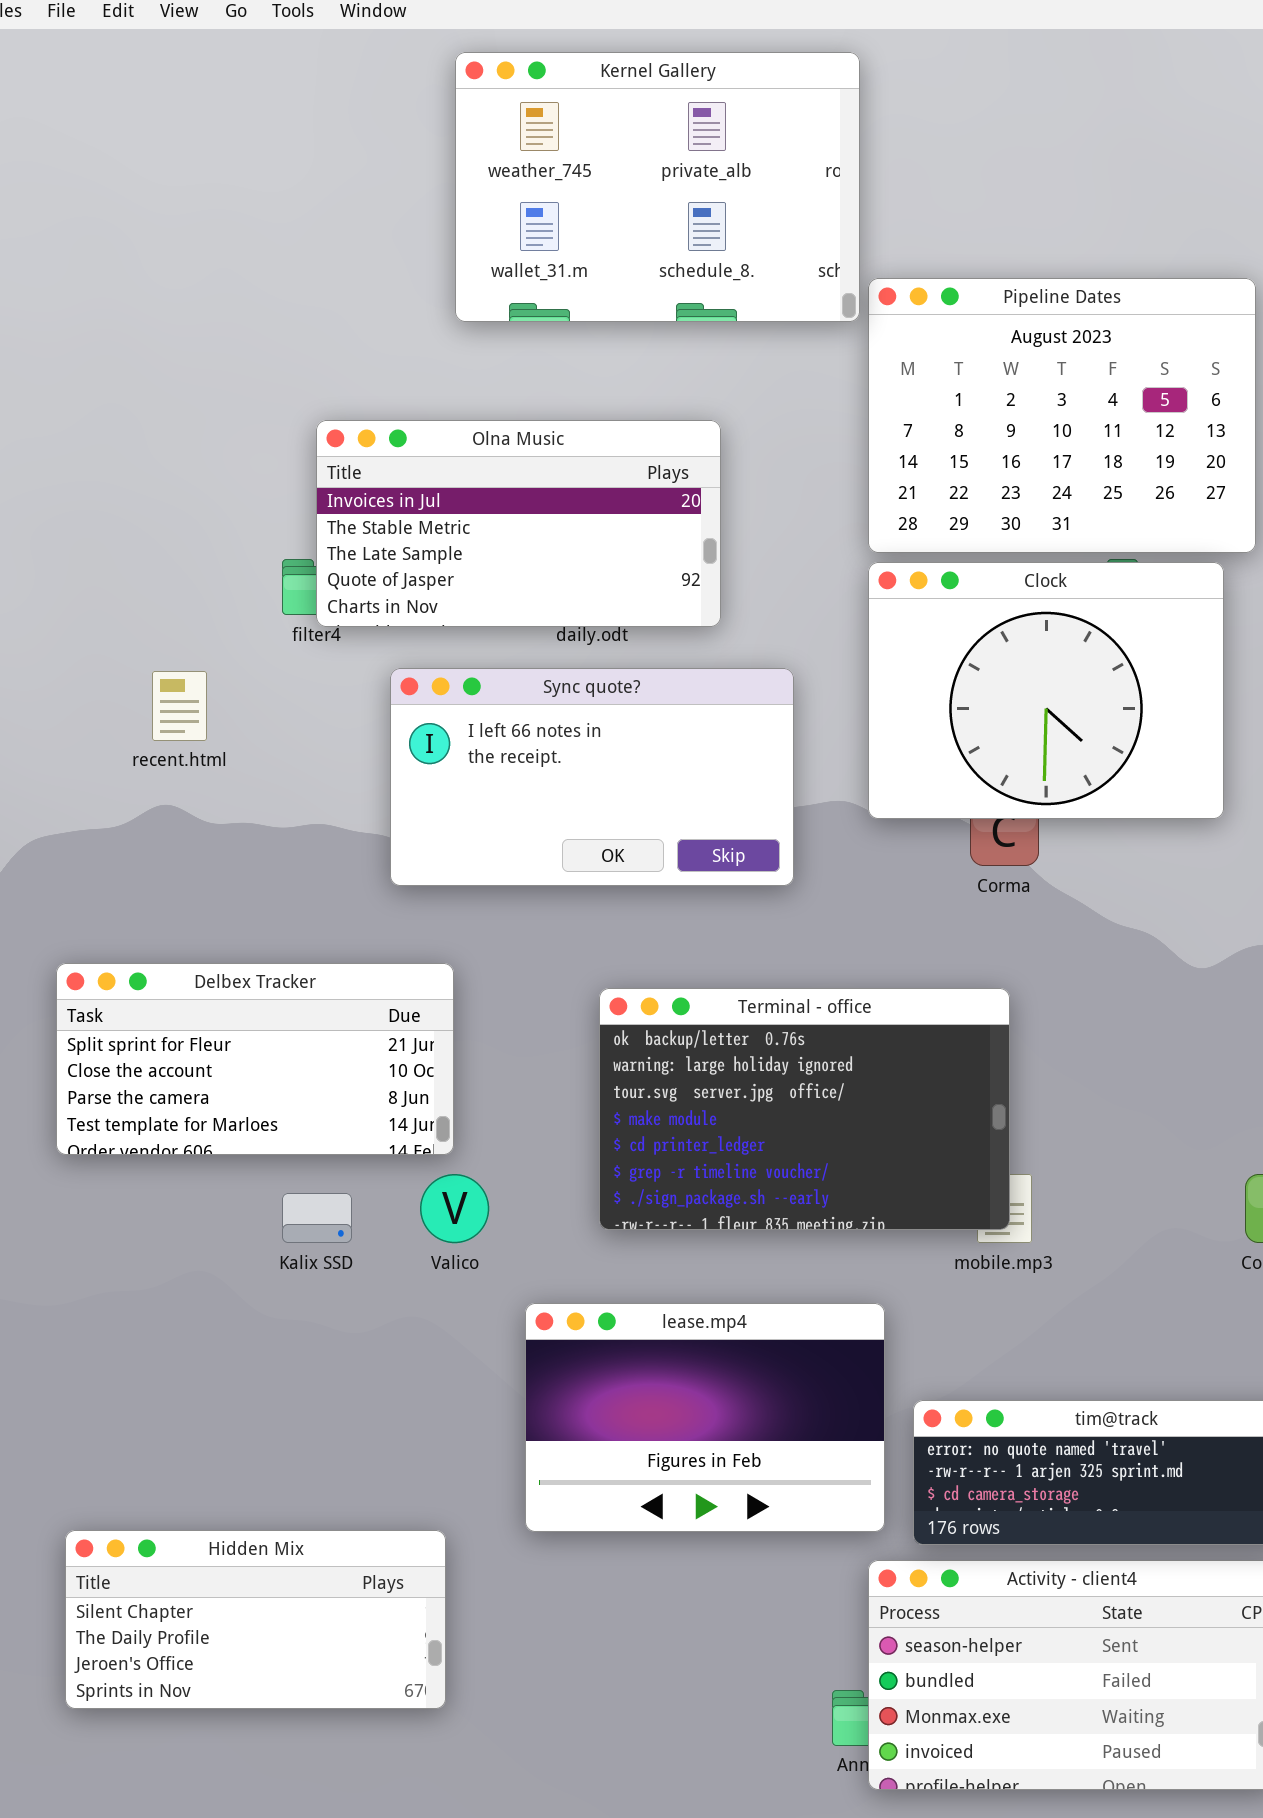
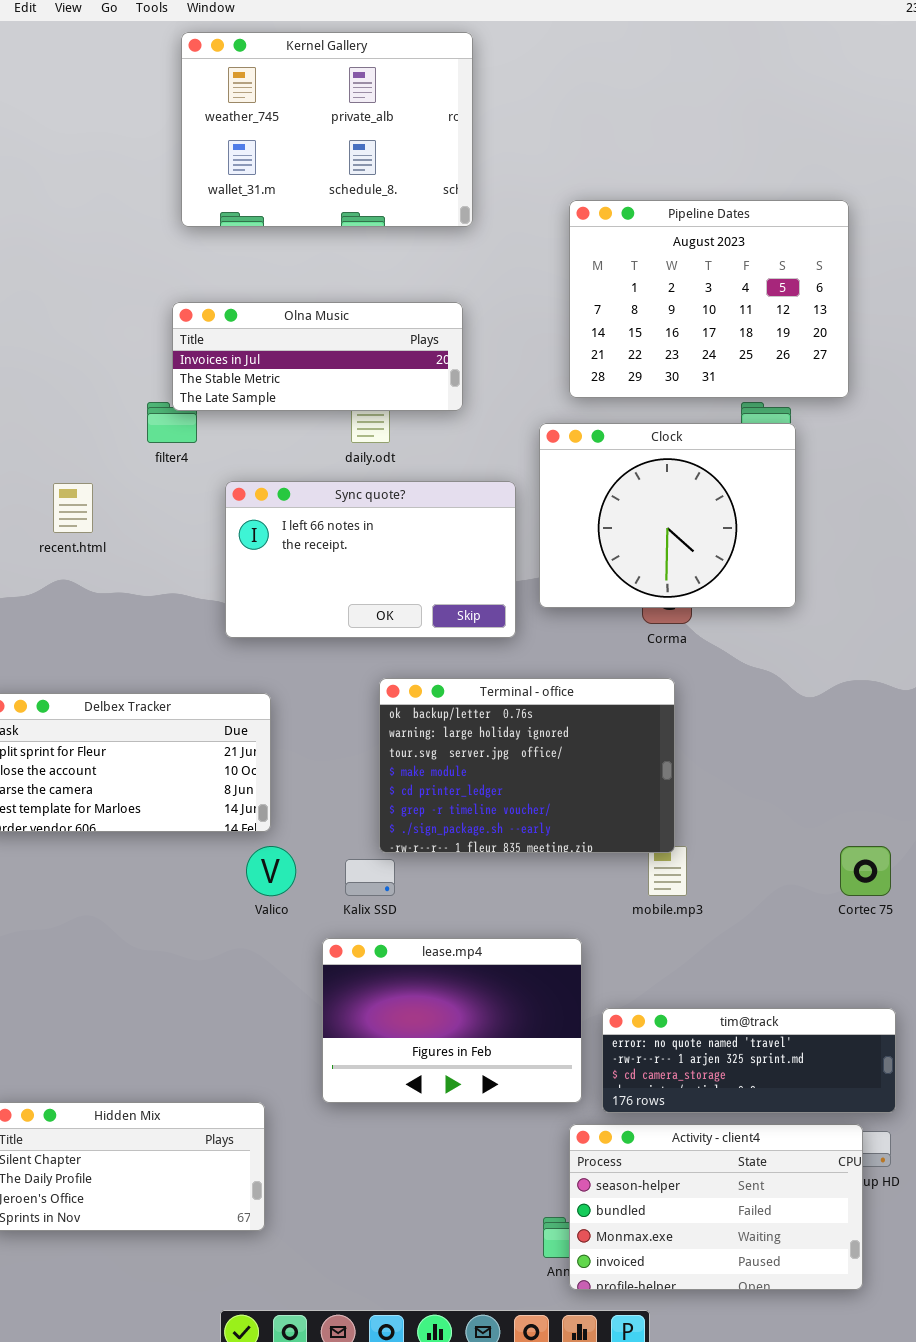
Kernel Gallery: [455,52,860,322] -> [181,32,473,227], moved
Olna Music: [316,420,721,627] -> [172,302,463,411], resized
Clock: [868,562,1224,819] -> [539,423,796,608], moved
Terminal - office: [599,988,1010,1230] -> [379,678,675,853], moved
Kalix SSD: [282,1193,352,1243] -> [345,859,395,896], moved

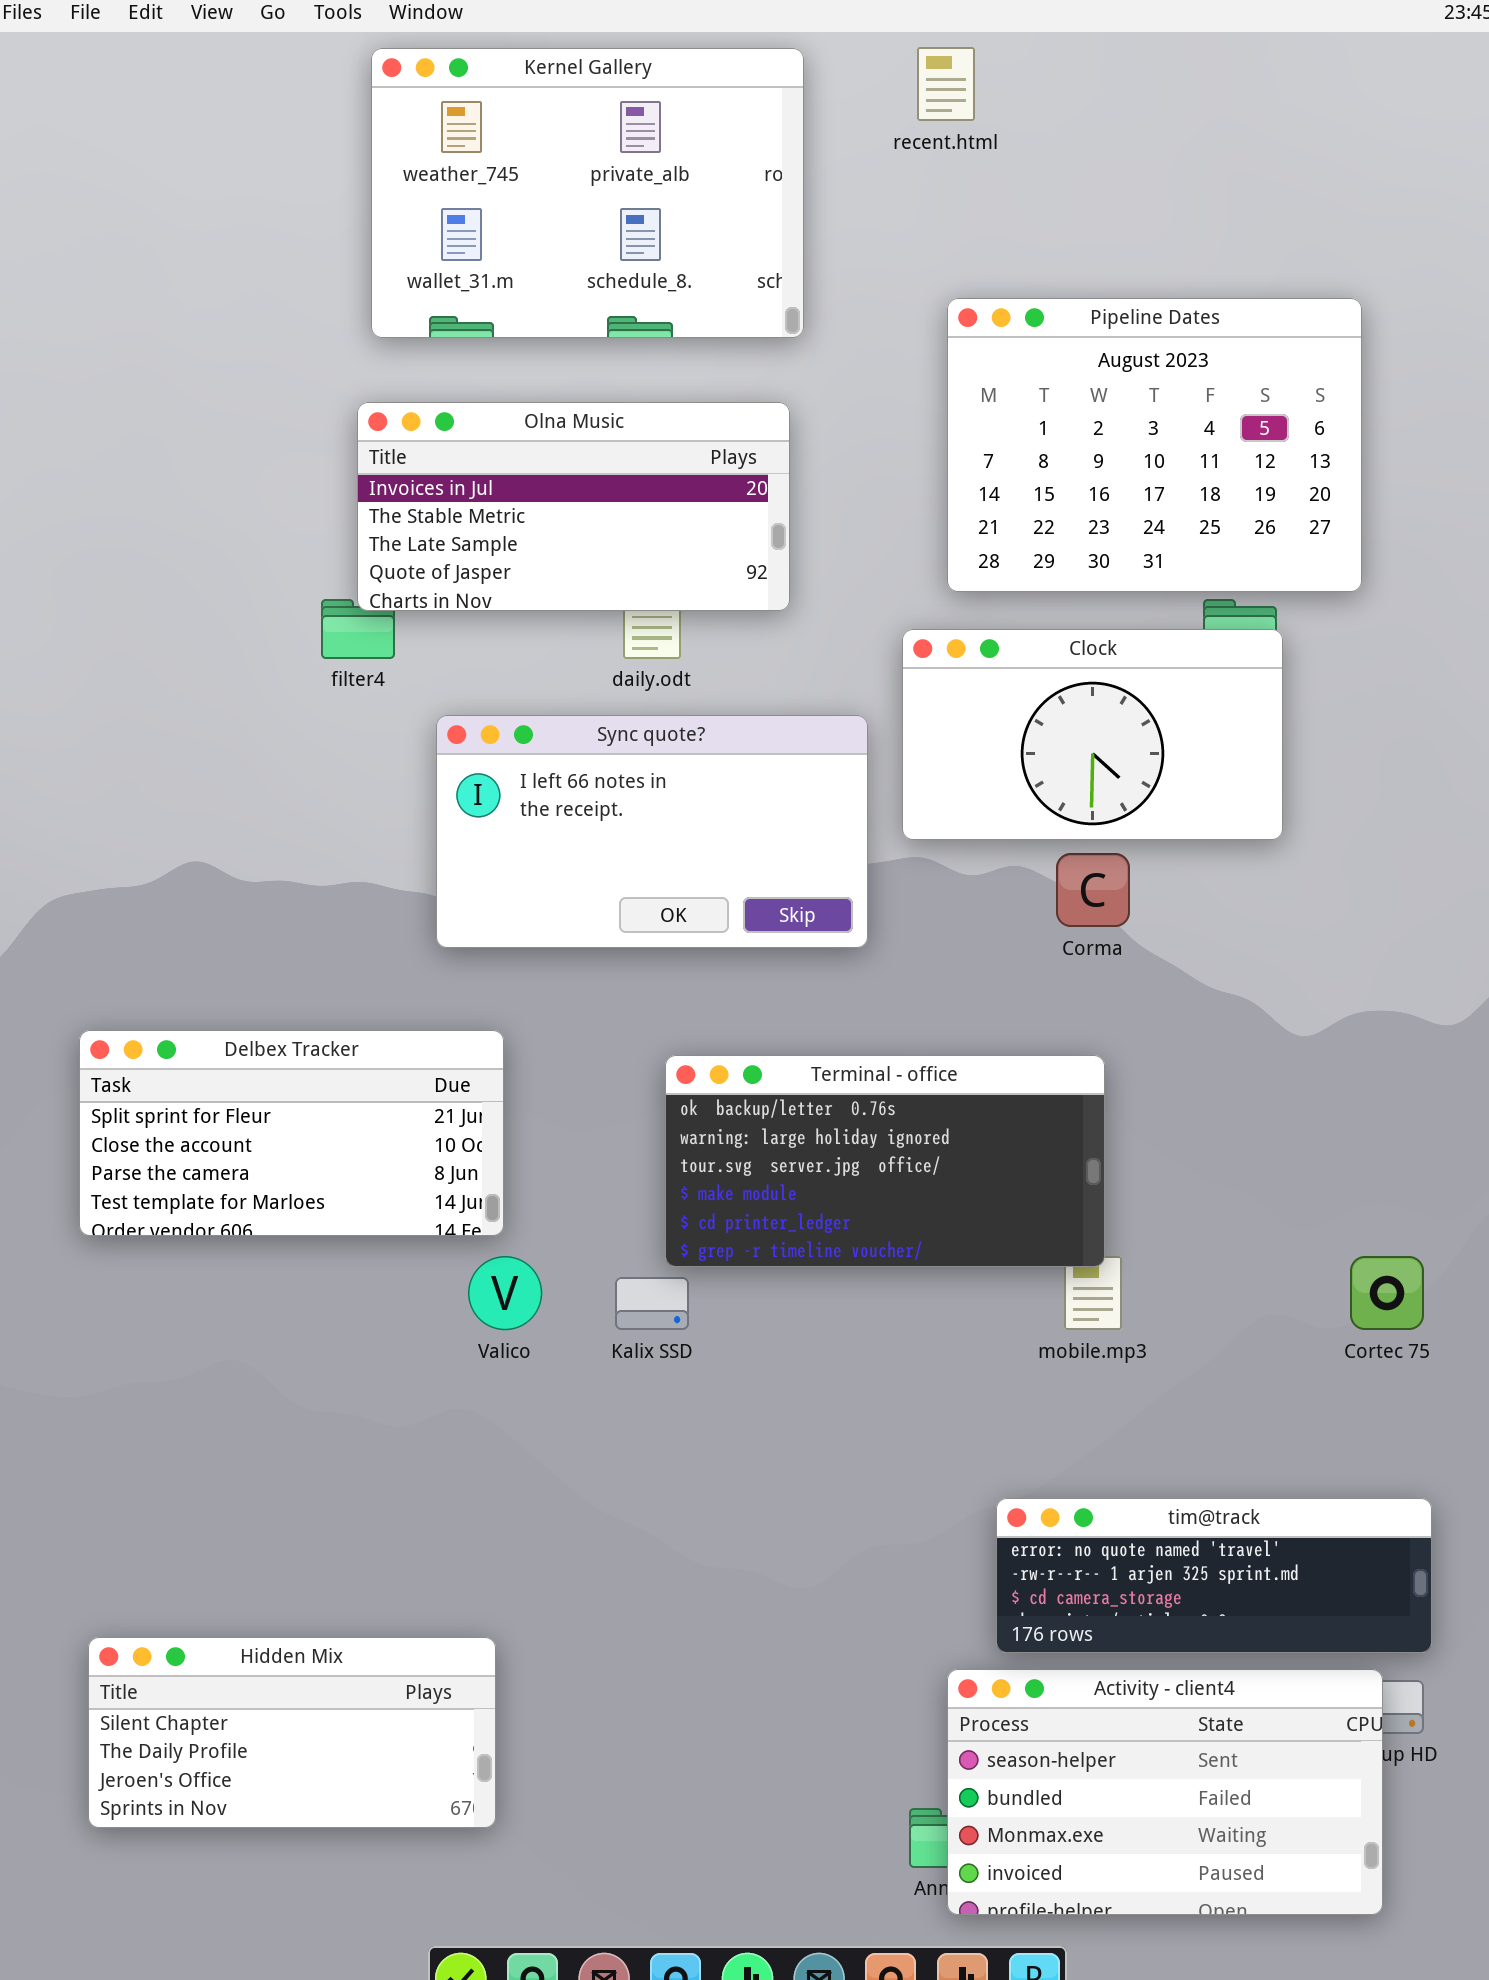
Olna Music: [172,302,463,411] -> [357,402,790,611], resized
Clock: [539,423,796,608] -> [902,629,1283,840], resized
recent.html: [53,483,93,533] -> [917,47,975,121], moved
Terminal - office: [379,678,675,853] -> [665,1055,1105,1267], resized
lease.mp4: [322,938,582,1103] -> none, closed

